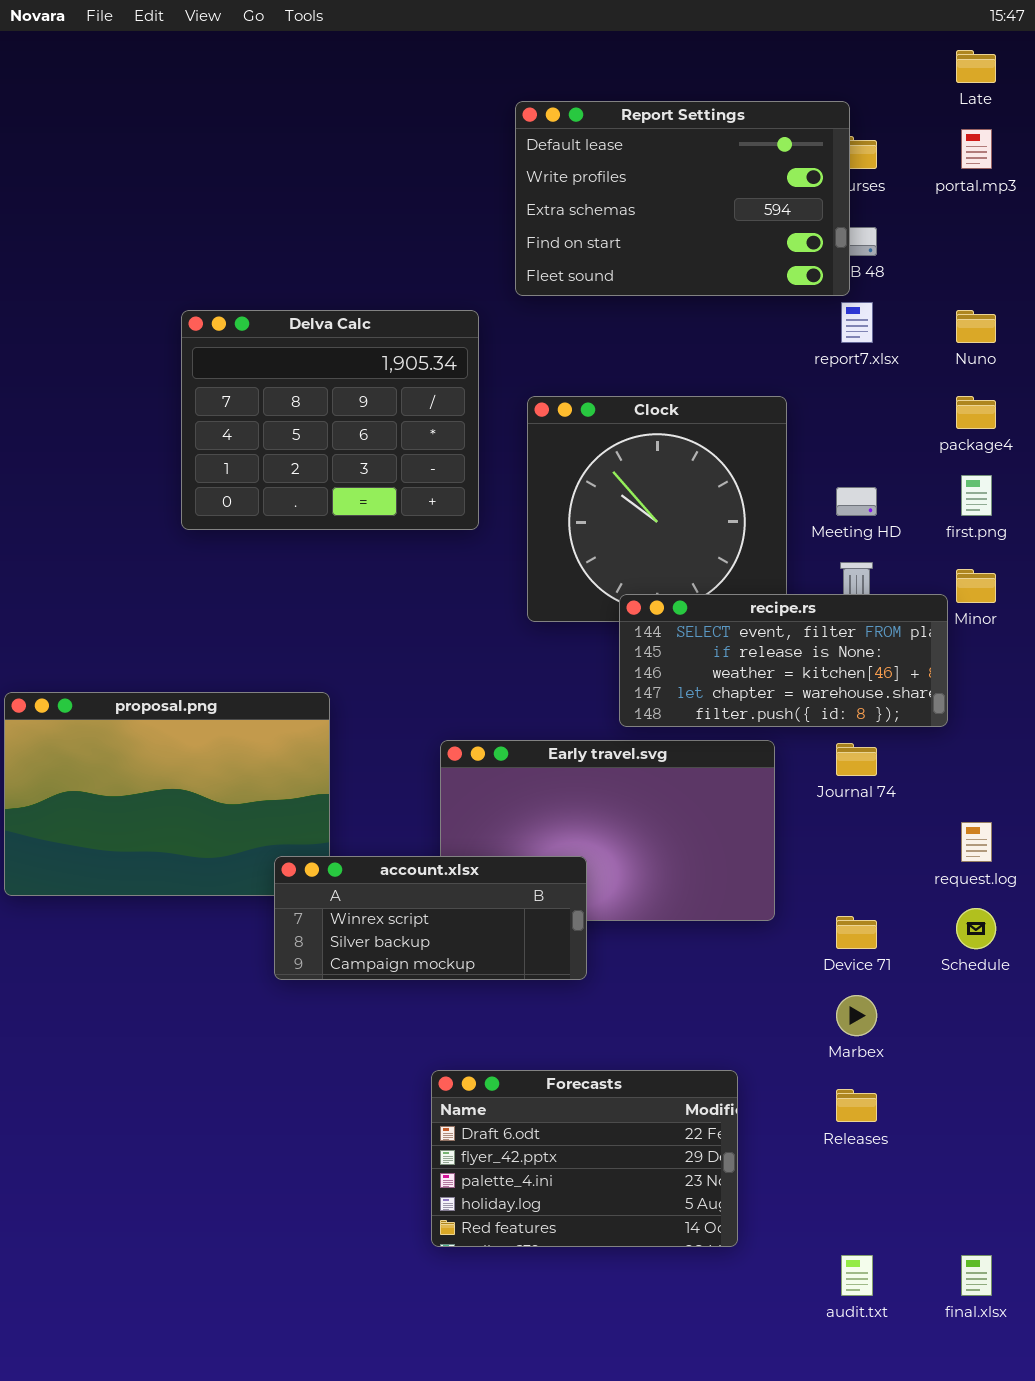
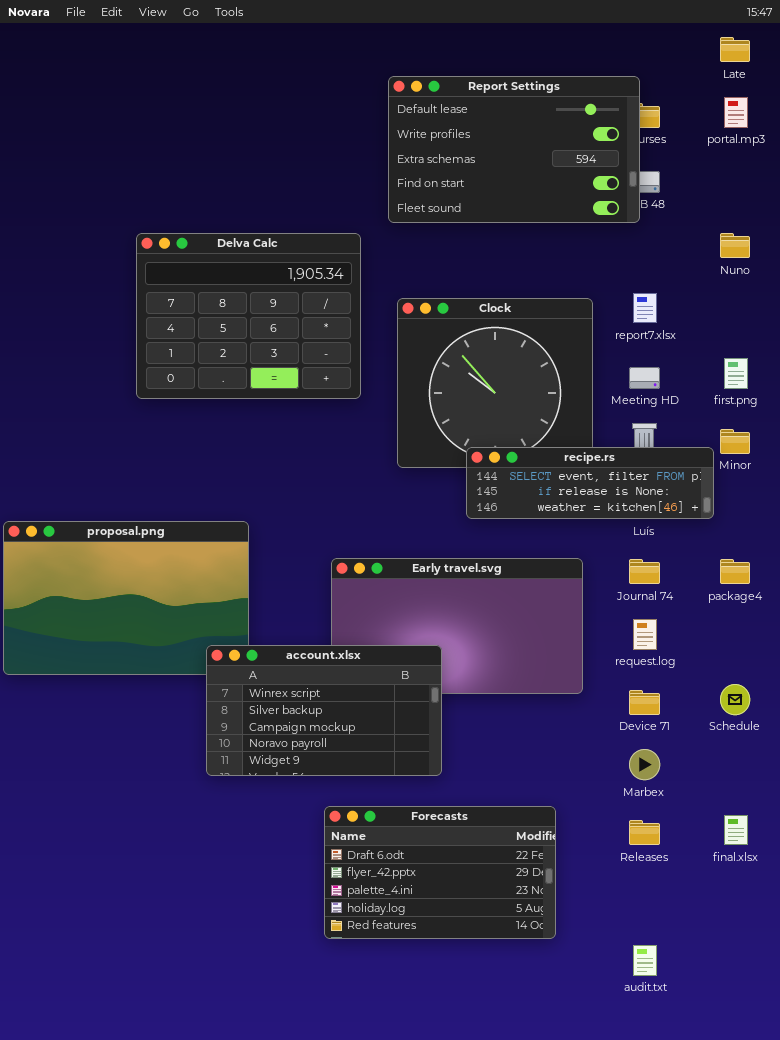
report7.xlsx: [841,302,873,343] -> [633,293,657,323], moved
package4: [956,396,996,429] -> [720,559,750,584], moved
recipe.rs: [619,594,948,727] -> [466,447,714,519], resized
request.log: [961,822,992,862] -> [633,619,657,650], moved
account.xlsx: [274,856,587,980] -> [206,645,442,776], resized
final.xlsx: [961,1255,992,1296] -> [724,815,748,845], moved

